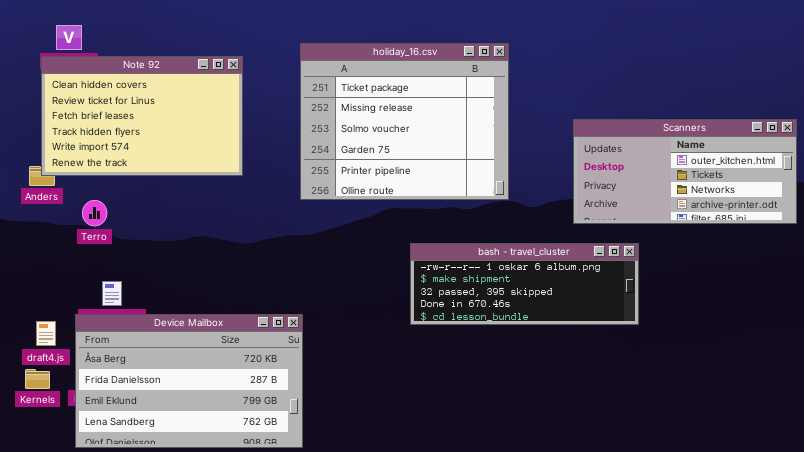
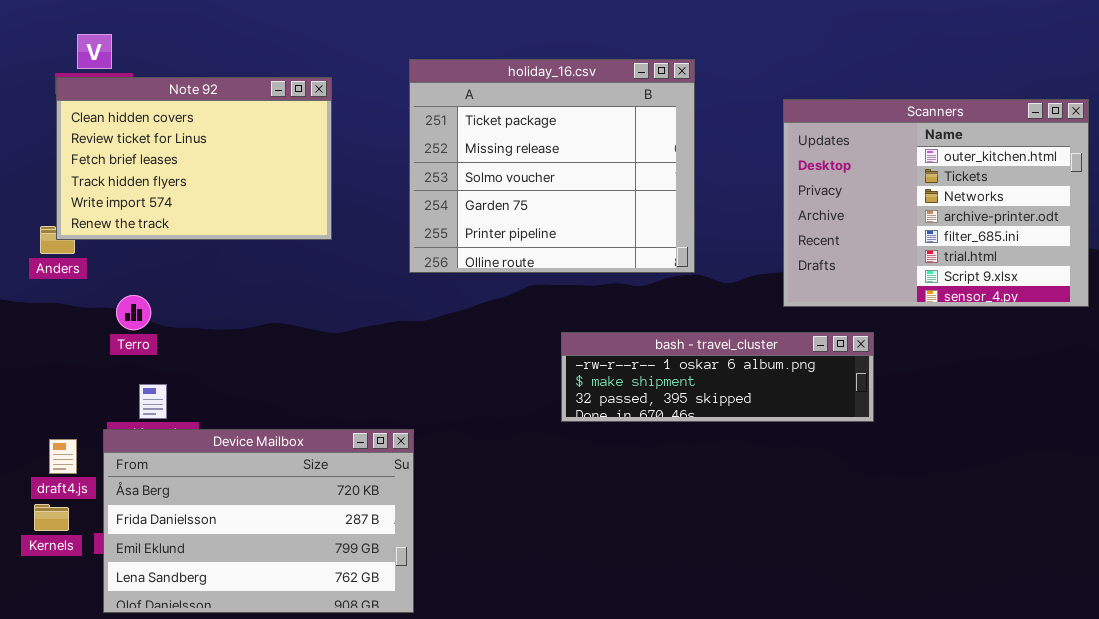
Scanners: [573,119,797,224] -> [783,99,1089,307], resized
Terro: [82,200,107,226] -> [116,295,151,330], moved
bash - travel_cluster: [410,243,639,325] -> [561,332,874,422], resized

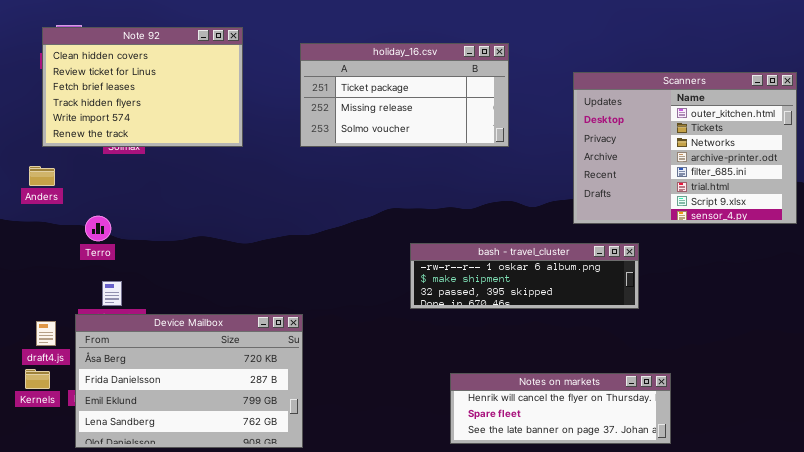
holiday_16.csv: [409,59,695,273] -> [300,43,509,147], resized
Note 92: [56,77,332,240] -> [42,27,243,147], moved
Notes on markets: none -> [450,373,671,444], opened

